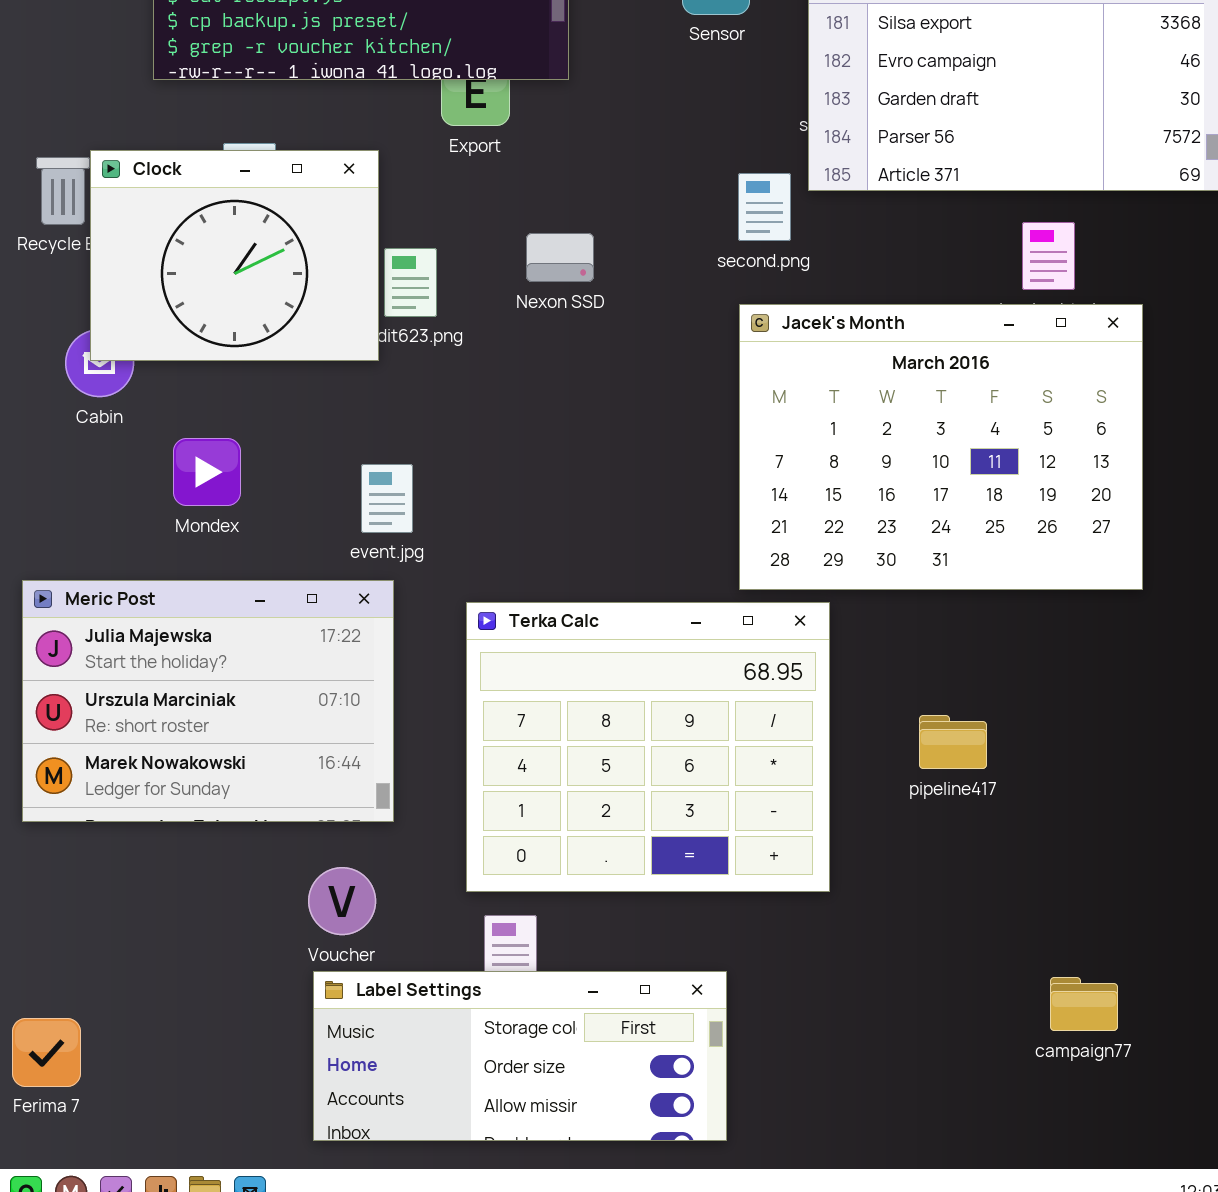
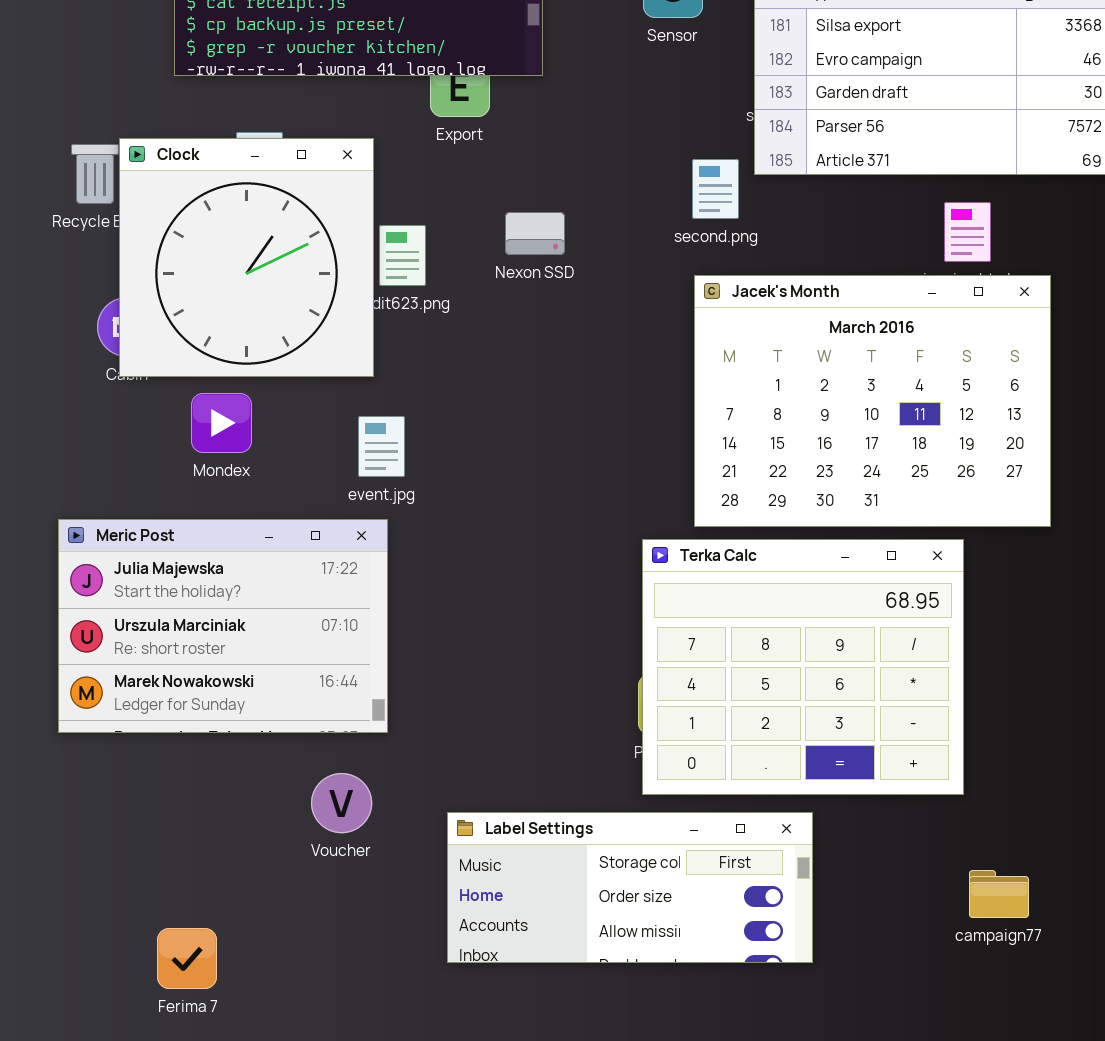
Clock: [90,150,379,361] -> [119,138,374,377], resized
Terka Calc: [466,602,830,892] -> [642,539,964,795], moved
Label Settings: [313,971,727,1141] -> [447,812,813,963], moved
Ferima 7: [12,1018,81,1087] -> [157,928,217,989], moved

